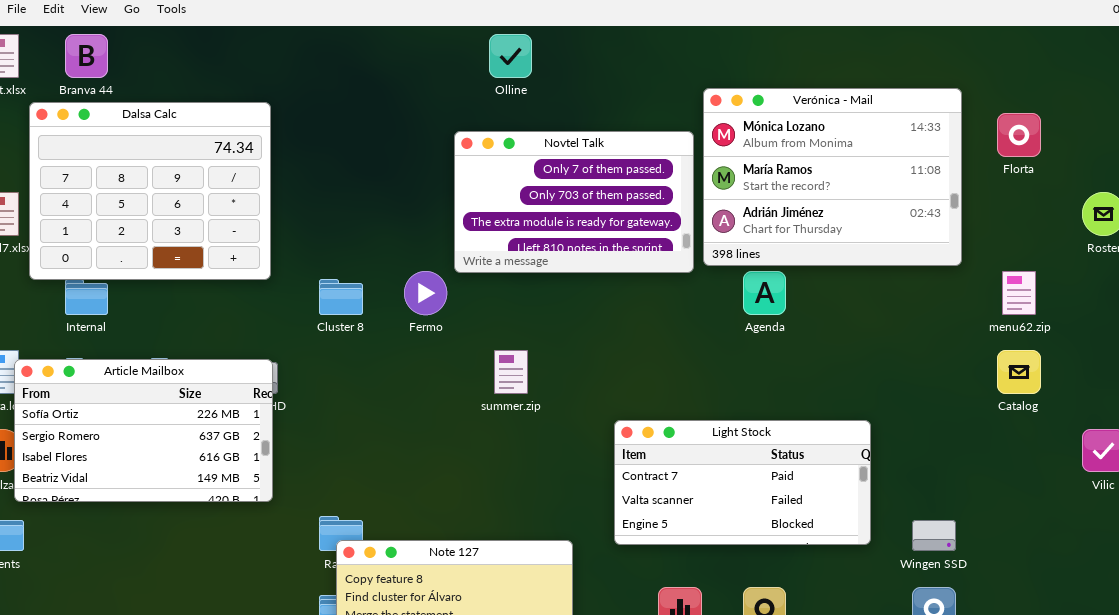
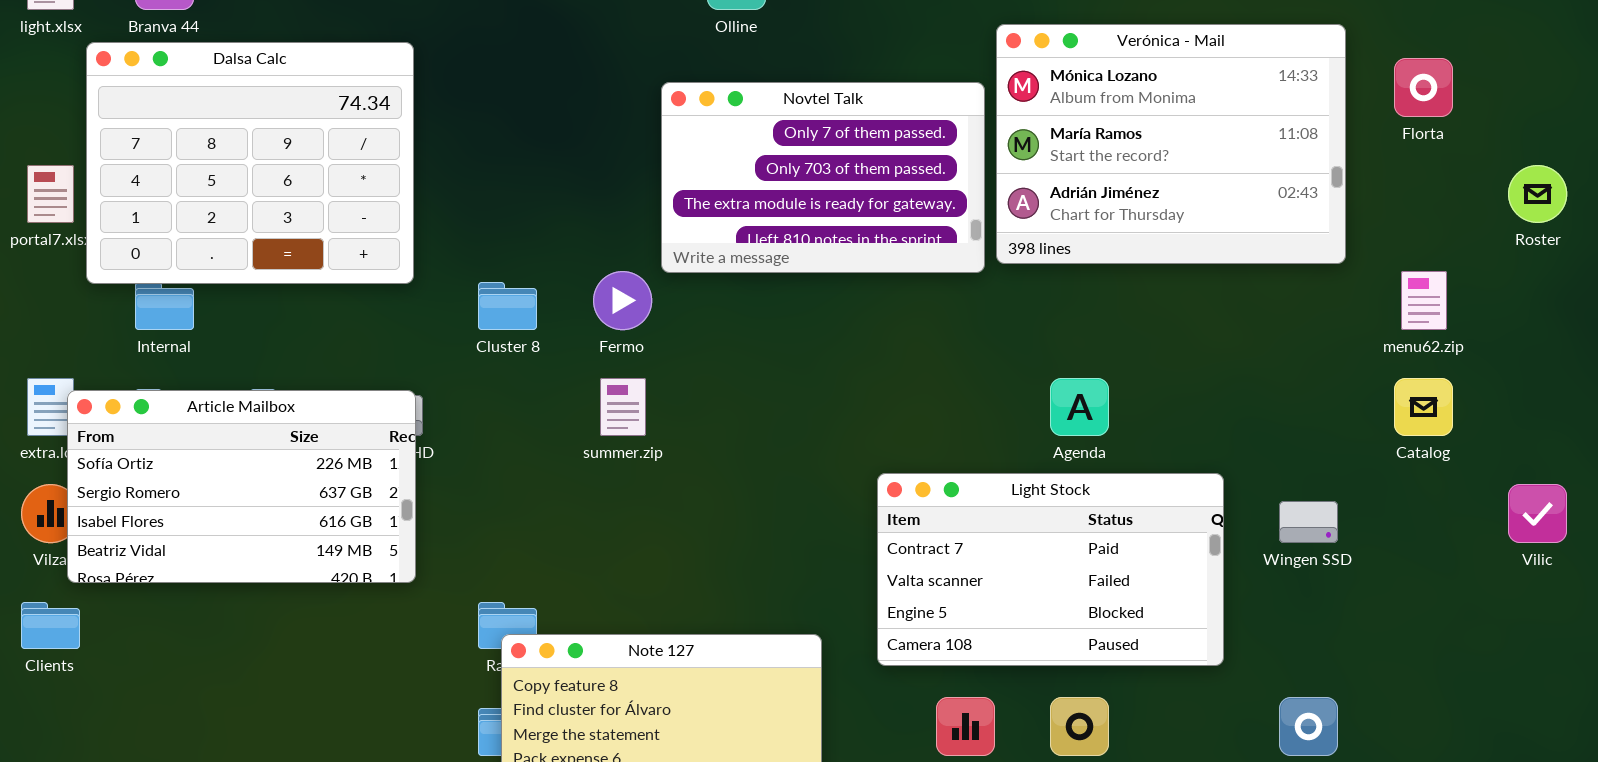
Agenda: [743,271,786,315] -> [1050,378,1109,436], moved
summer.zip: [494,350,528,394] -> [600,378,646,436], moved
Light Stock: [614,420,871,545] -> [877,473,1224,666], resized
Wingen SSD: [912,520,956,551] -> [1279,501,1338,543], moved

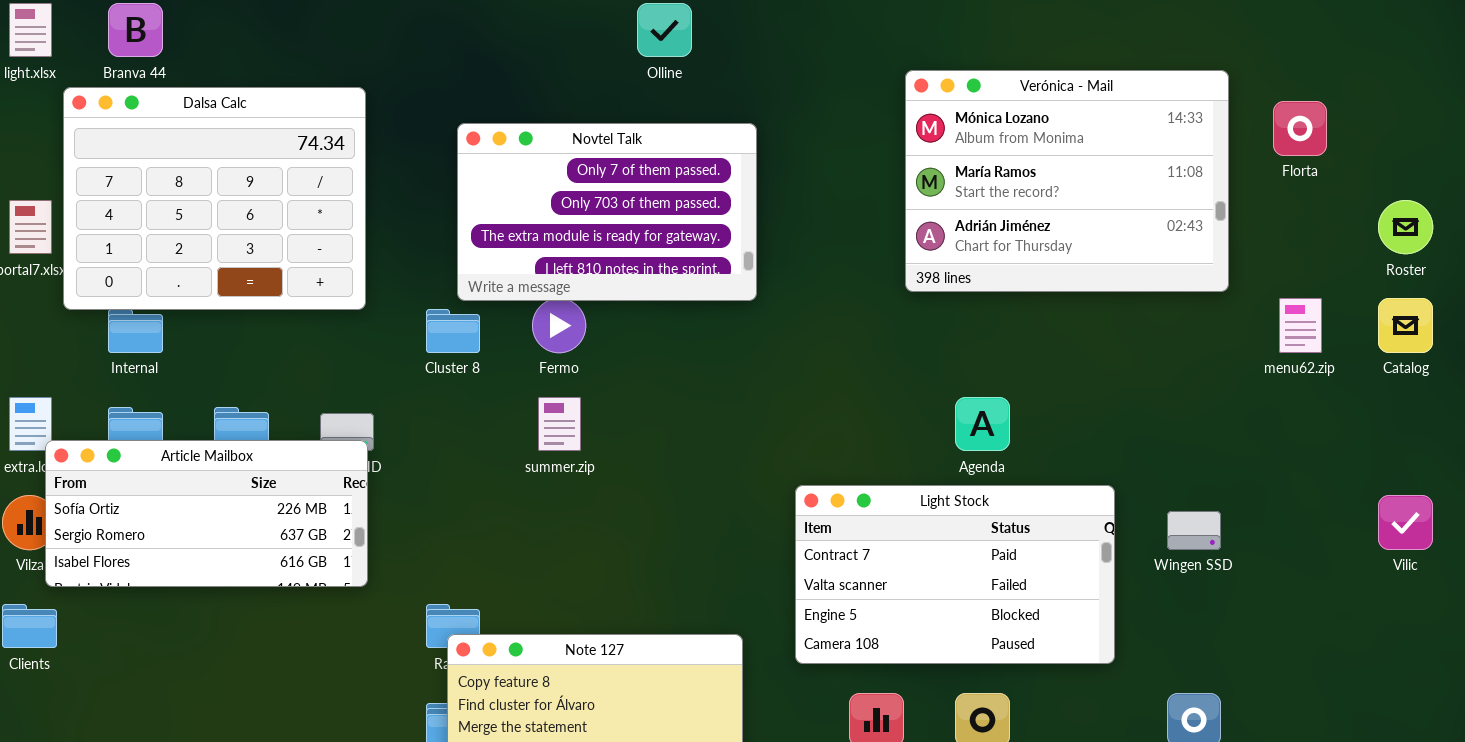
Novtel Talk: [661,82,985,273] -> [457,123,757,301], moved
Catalog: [1394,378,1453,436] -> [1378,298,1433,353], moved
Article Mailbox: [67,390,416,583] -> [45,440,368,587], resized

